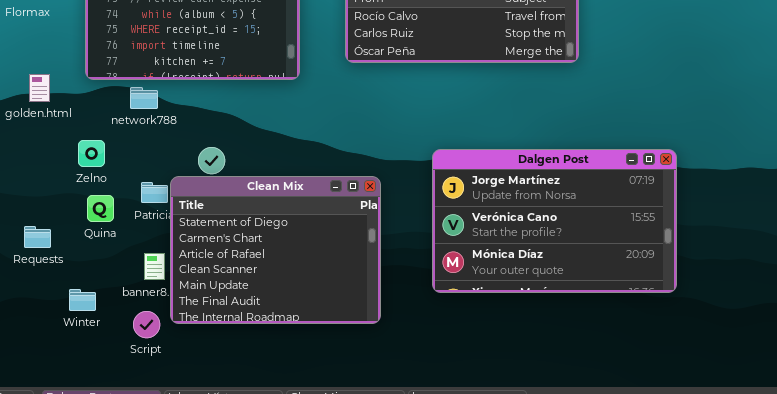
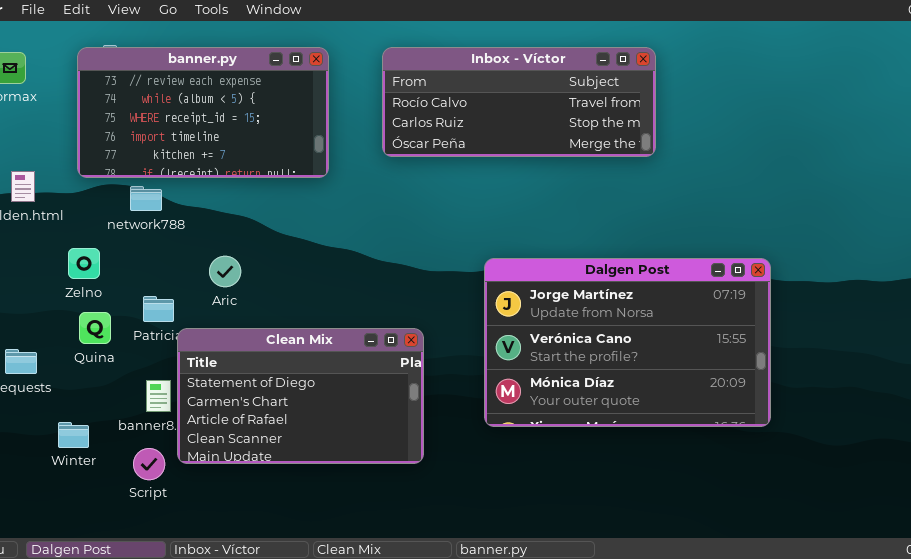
Clean Mix: [170,176,381,324] -> [177,328,424,464], resized

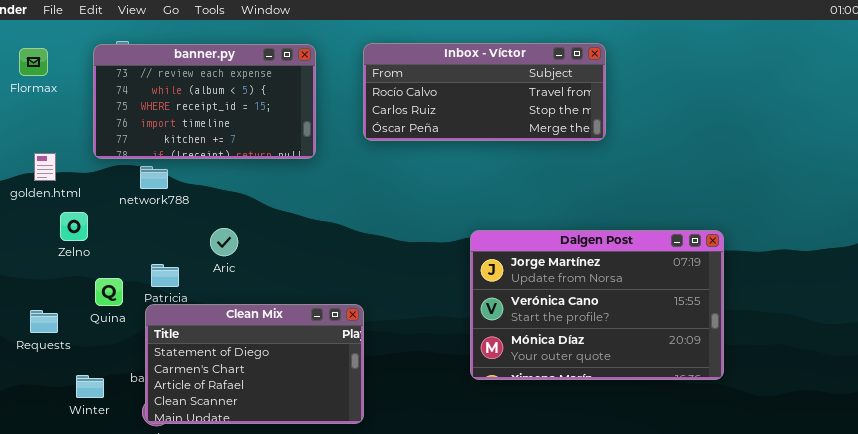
Zelno: [68,248,100,279] -> [60,212,88,241], moved
Dalgen Post: [484,258,771,427] -> [470,230,724,380], moved
Clean Mix: [177,328,424,464] -> [145,304,364,424], moved

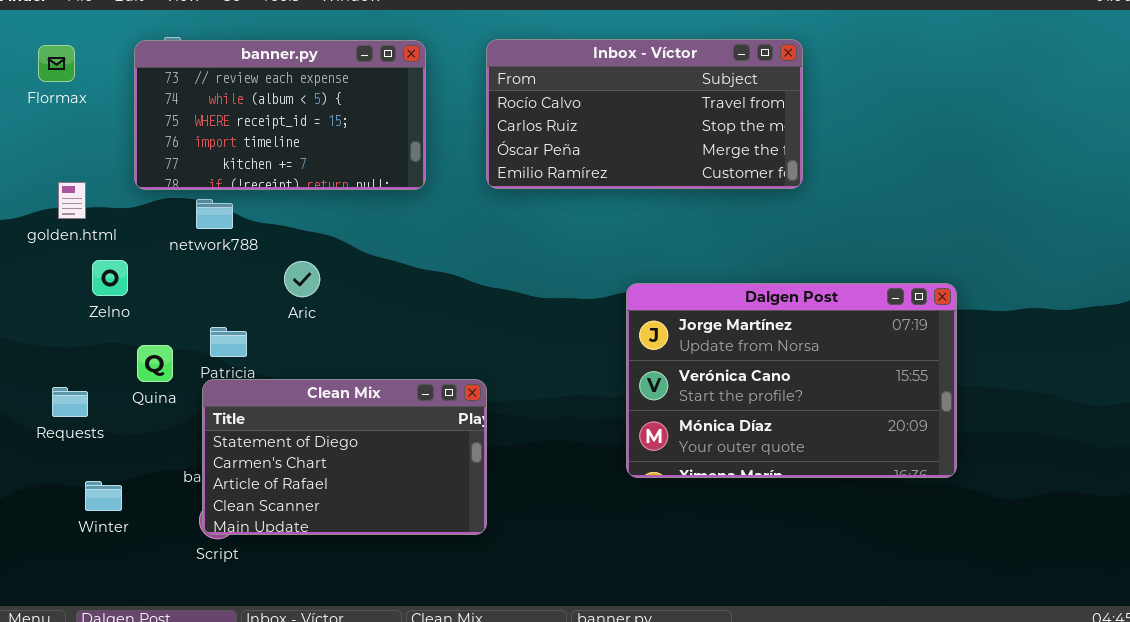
Inbox - Víctor: [363,43,606,141] -> [486,39,803,189], resized
Aric: [210,228,238,256] -> [284,261,320,297], moved
Winter: [76,375,104,398] -> [85,481,122,511], moved

